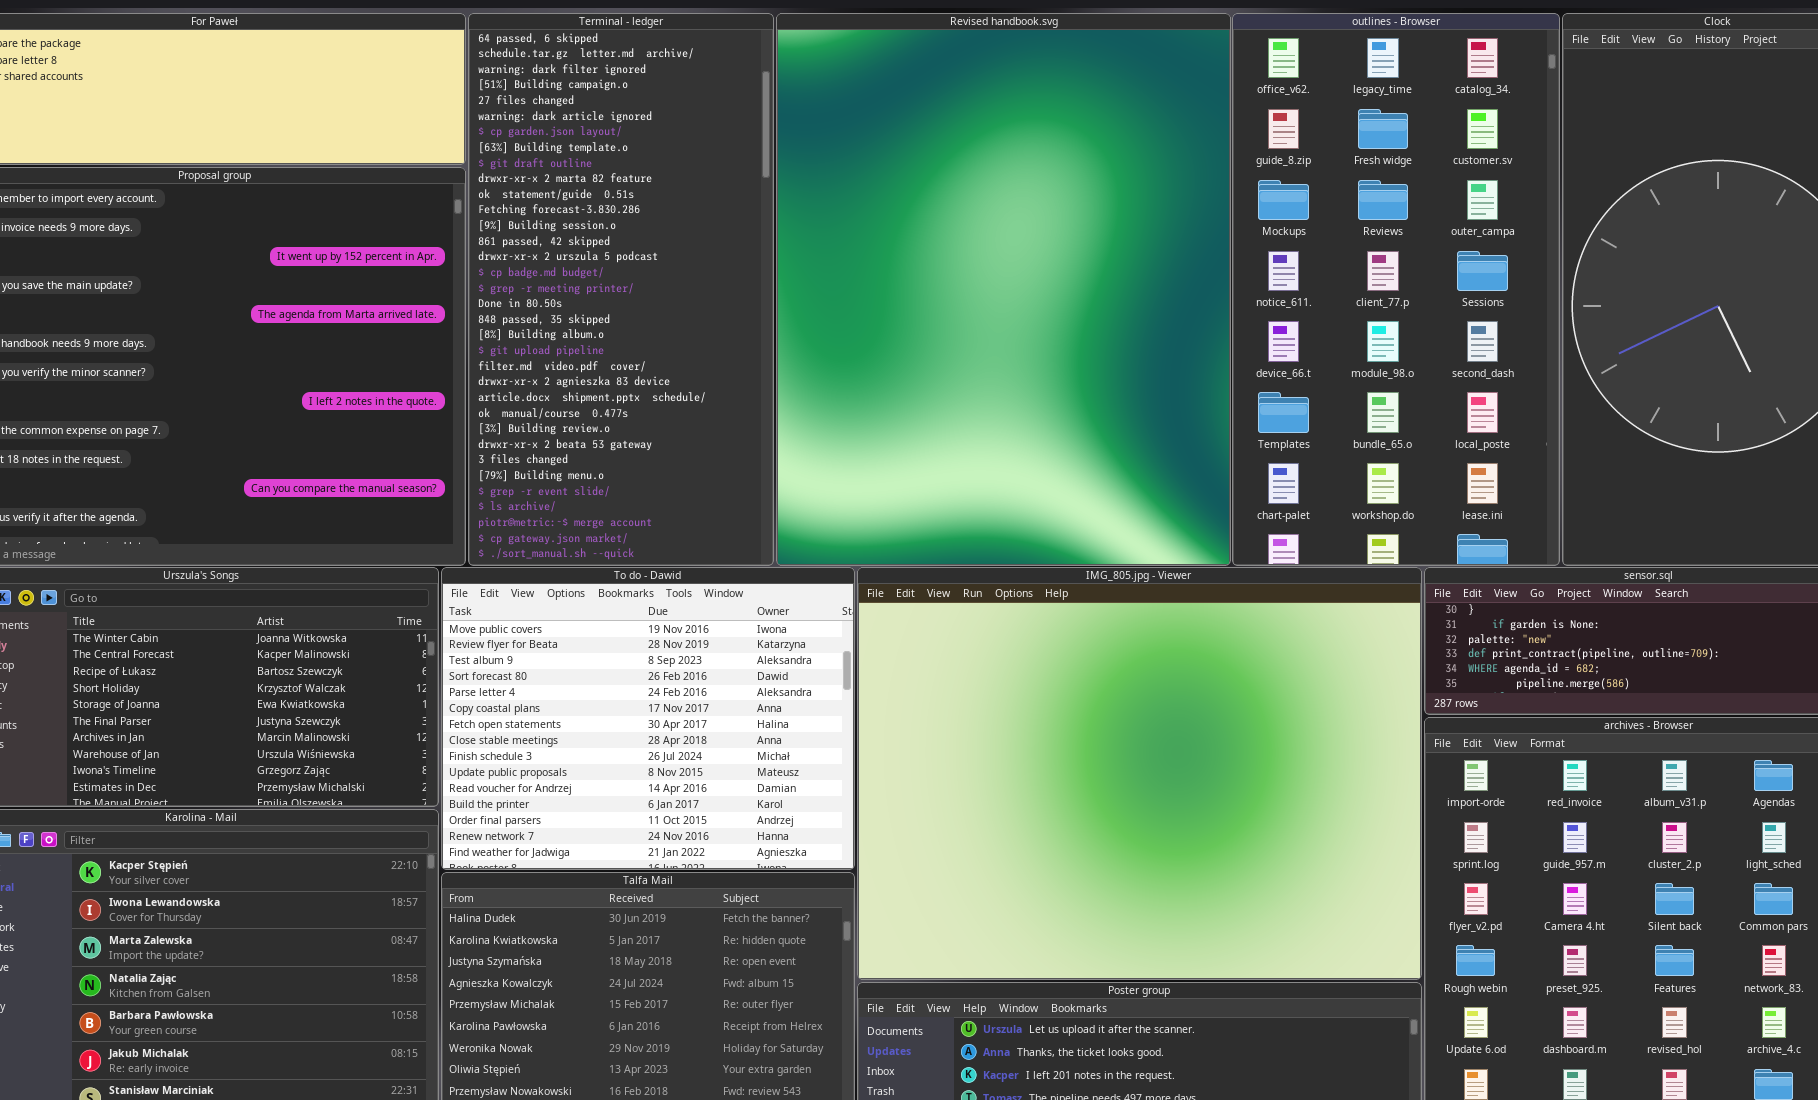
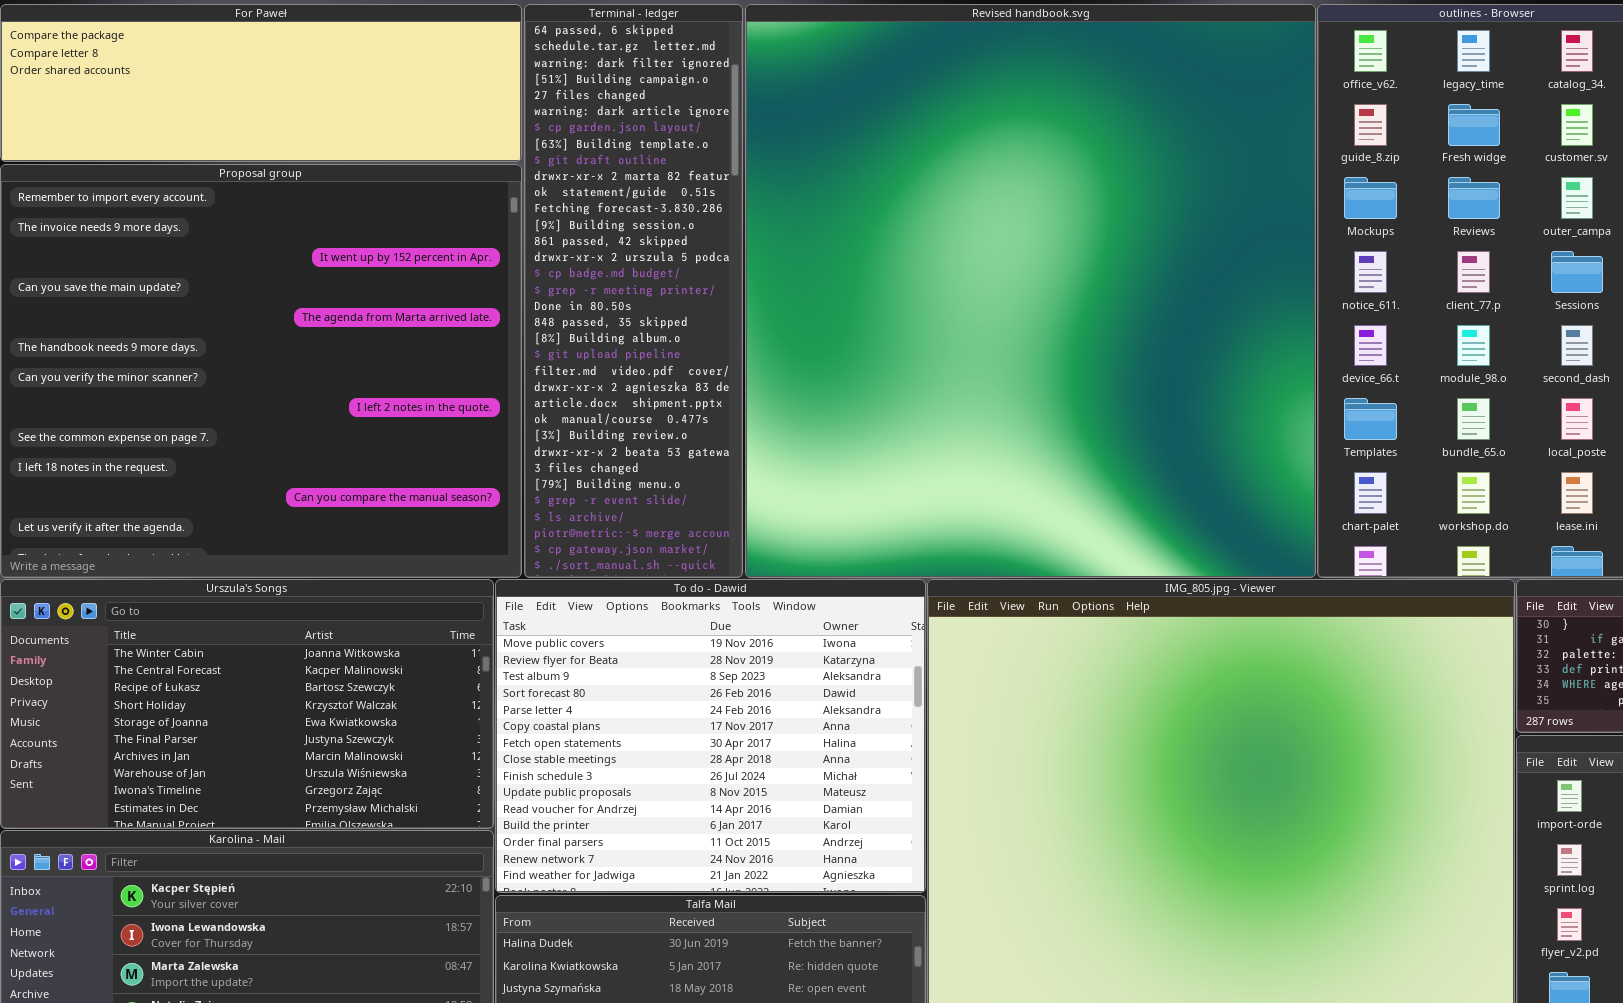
Terminal - ledger: [468,13,774,566] -> [524,4,743,578], resized
Revised handbook.svg: [776,13,1231,566] -> [745,4,1316,578], resized

